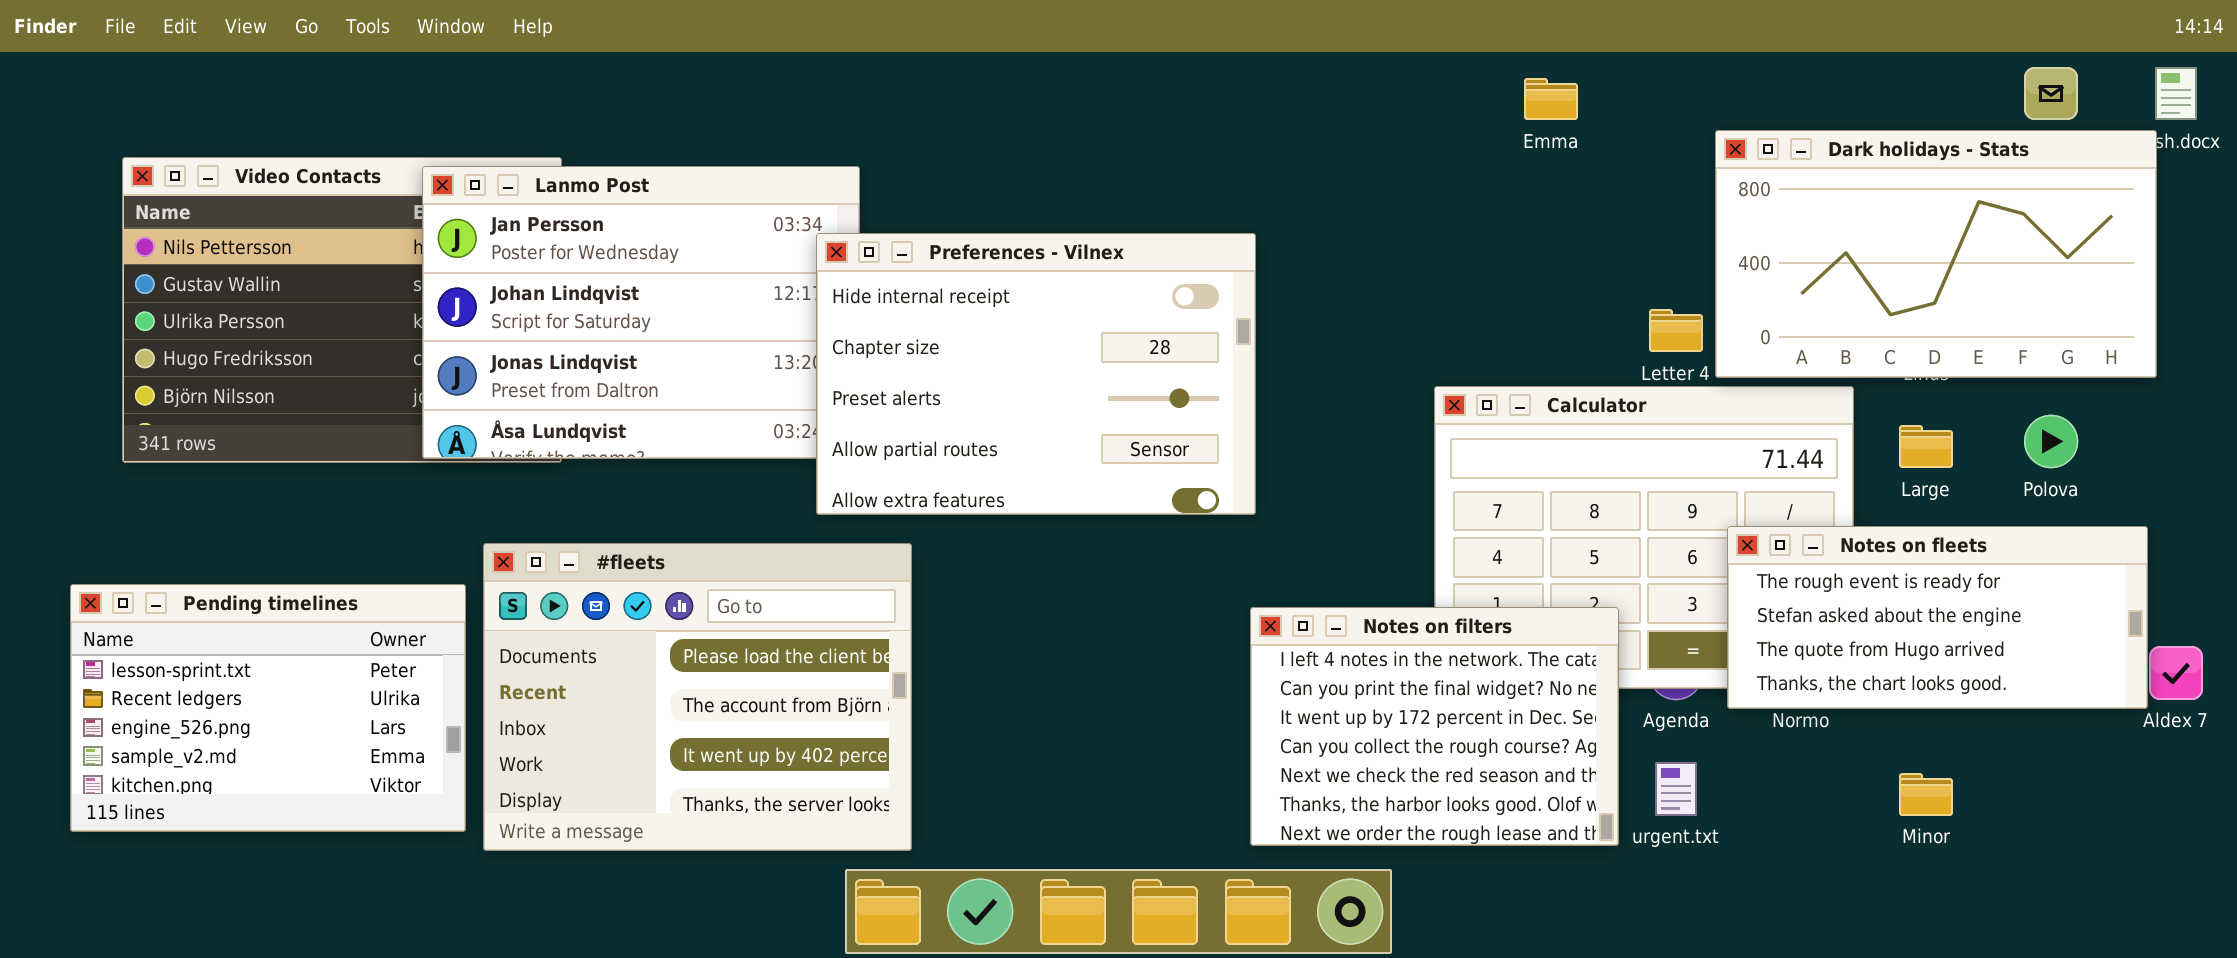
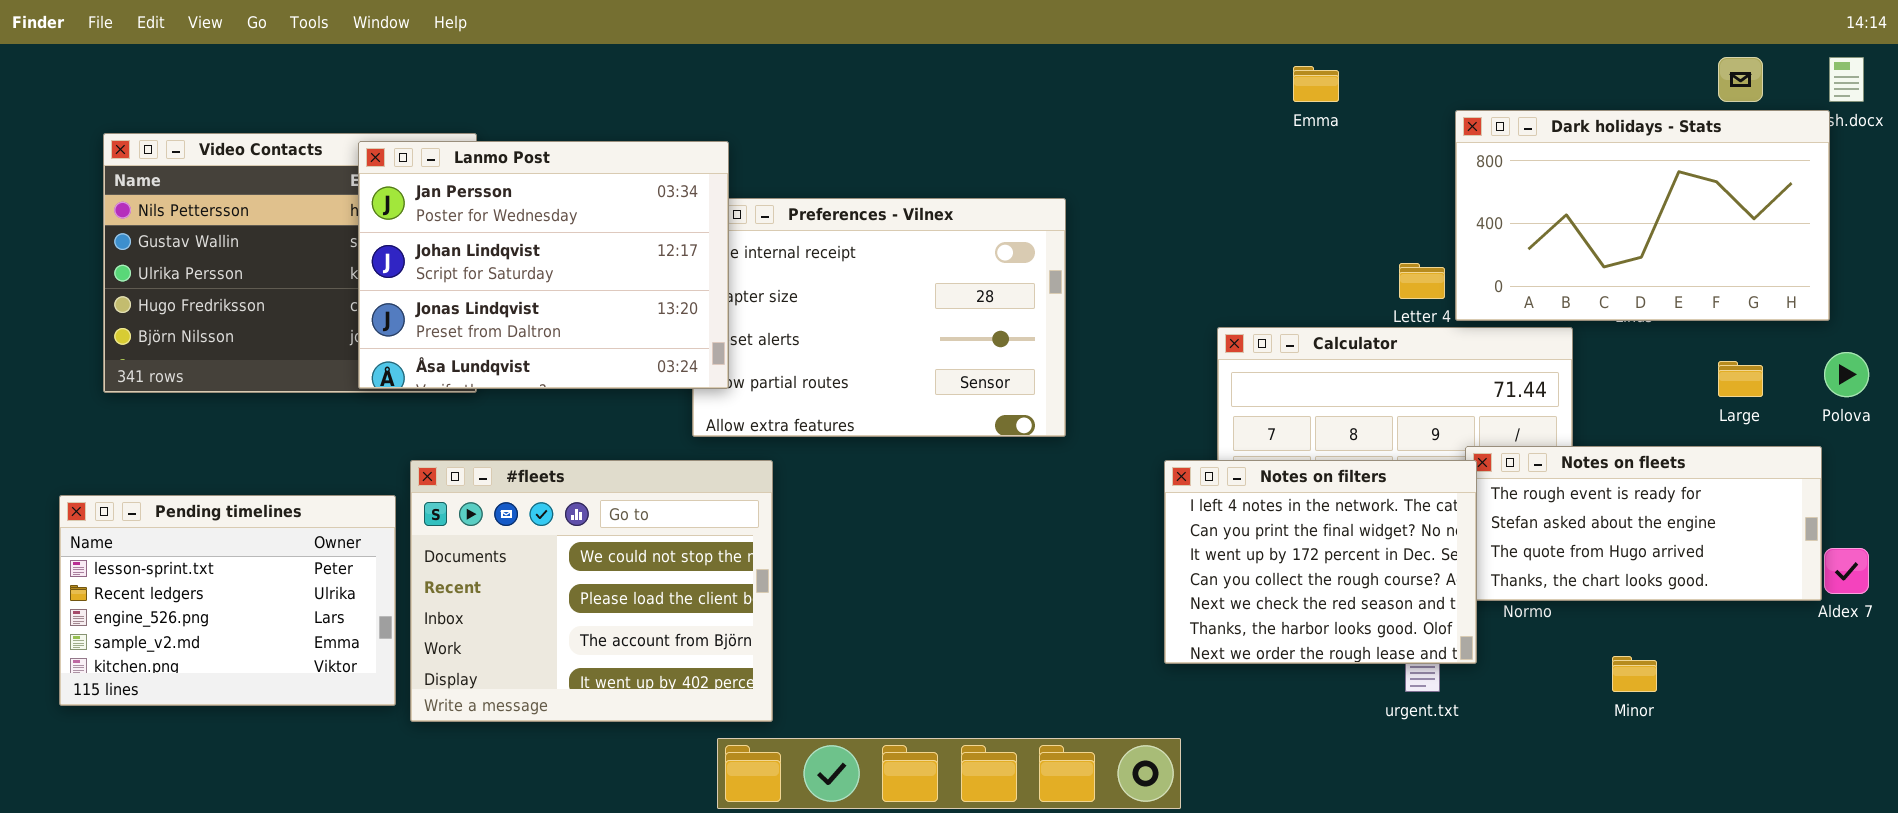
Lanmo Post: [422,166,860,459] -> [358,141,729,389], raised
Polova: [2024,415,2078,468] -> [1824,352,1869,397], moved
Large: [1899,425,1953,468] -> [1718,361,1763,397], moved
#fleets: [483,543,912,851] -> [410,460,773,722], scrolled up 1 row
Notes on filters: [1250,607,1619,846] -> [1164,460,1477,664], moved

